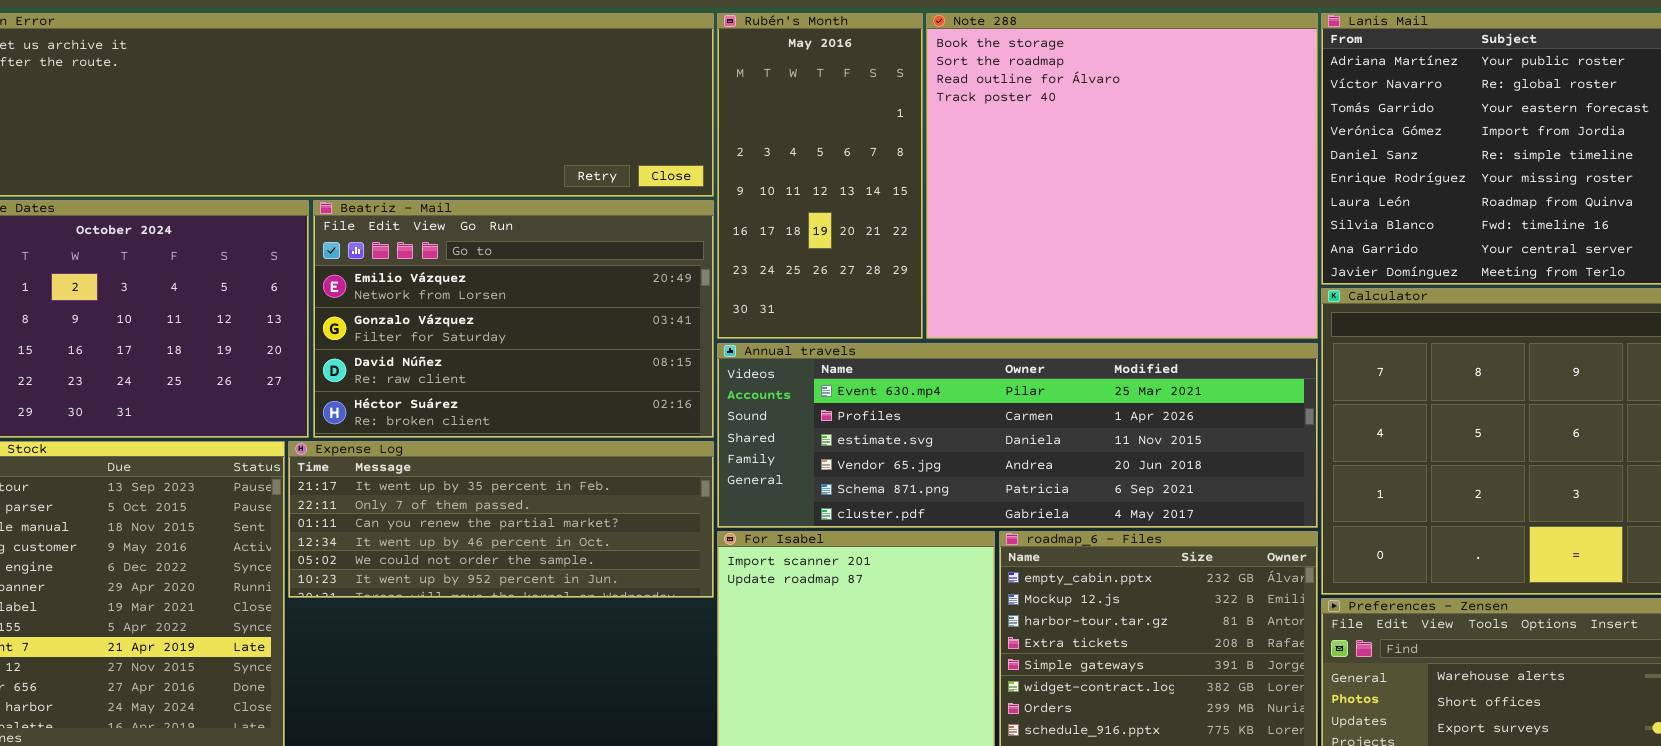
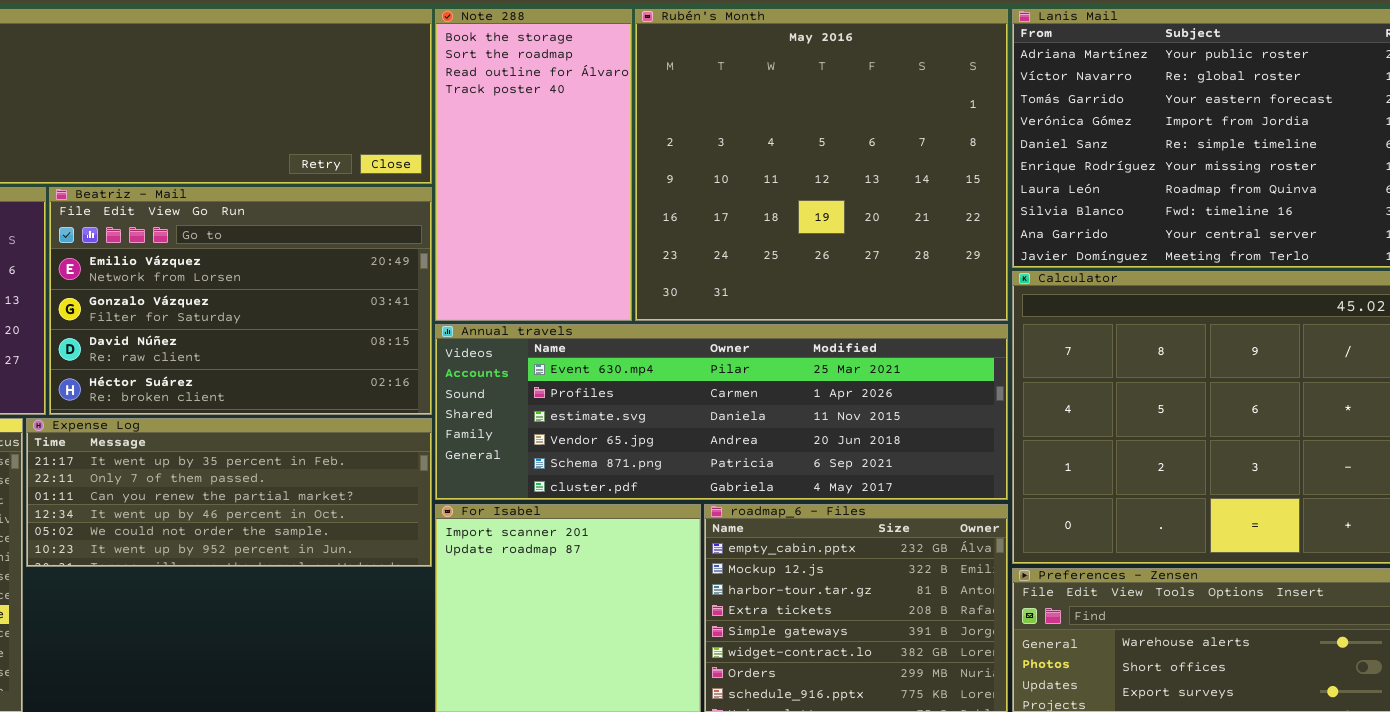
Rubén's Month: [717,13,923,339] -> [635,9,1008,321], moved, resized
Note 288: [926,13,1318,339] -> [435,9,632,321], moved, resized

